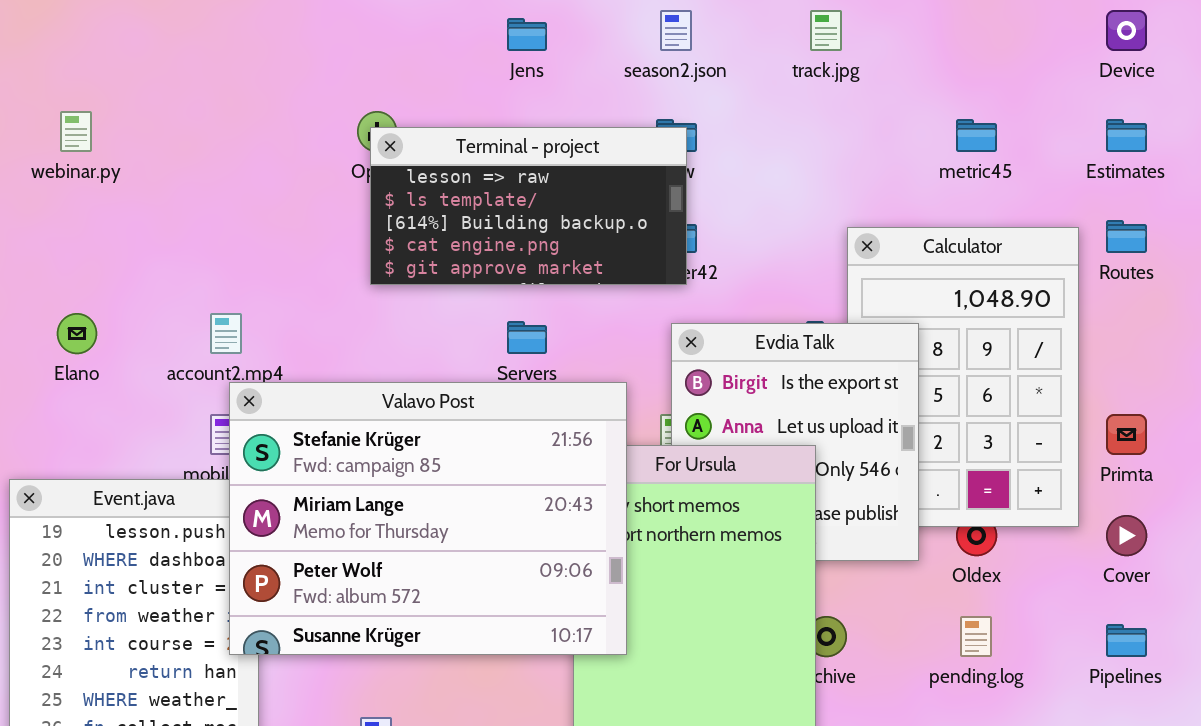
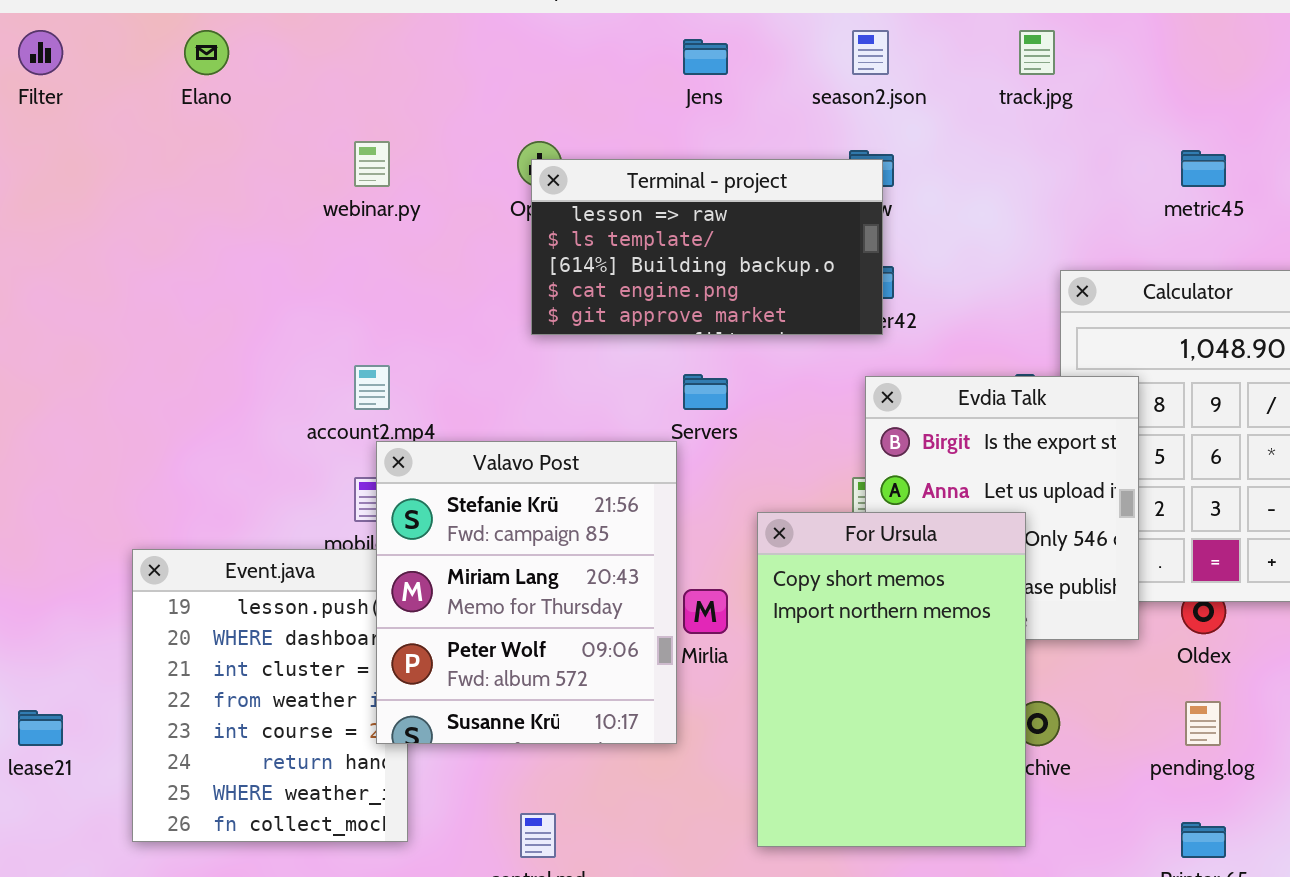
webinar.py: [60,111,92,152] -> [354,141,390,187], moved
Elano: [57,313,97,354] -> [184,30,229,75], moved
Valavo Post: [229,382,627,655] -> [376,441,677,744], resized

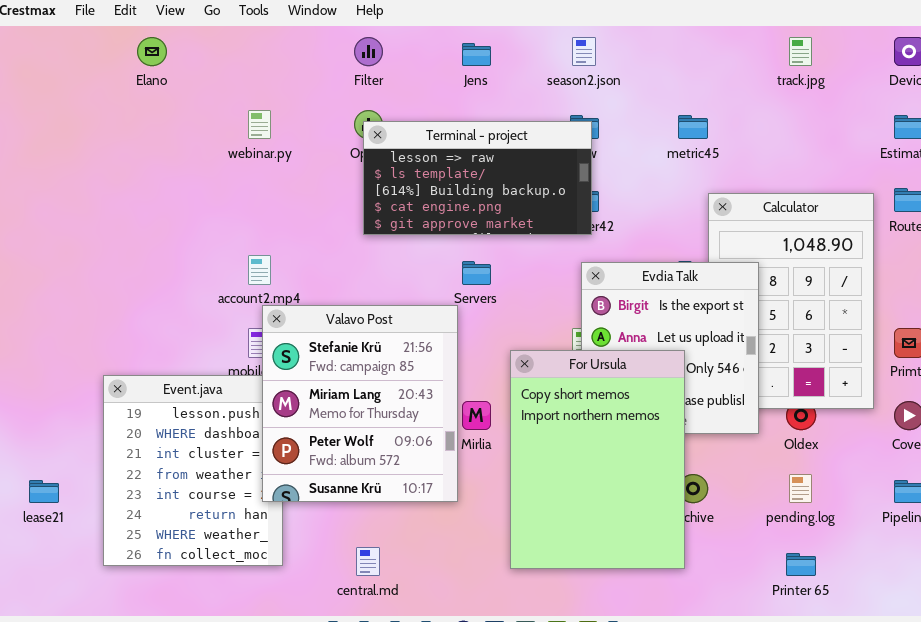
Filter: [18,30,63,75] -> [354,37,383,66], moved
track.jpg: [1019,30,1055,75] -> [789,37,812,66], moved
metric45: [1181,150,1226,187] -> [678,115,708,139], moved

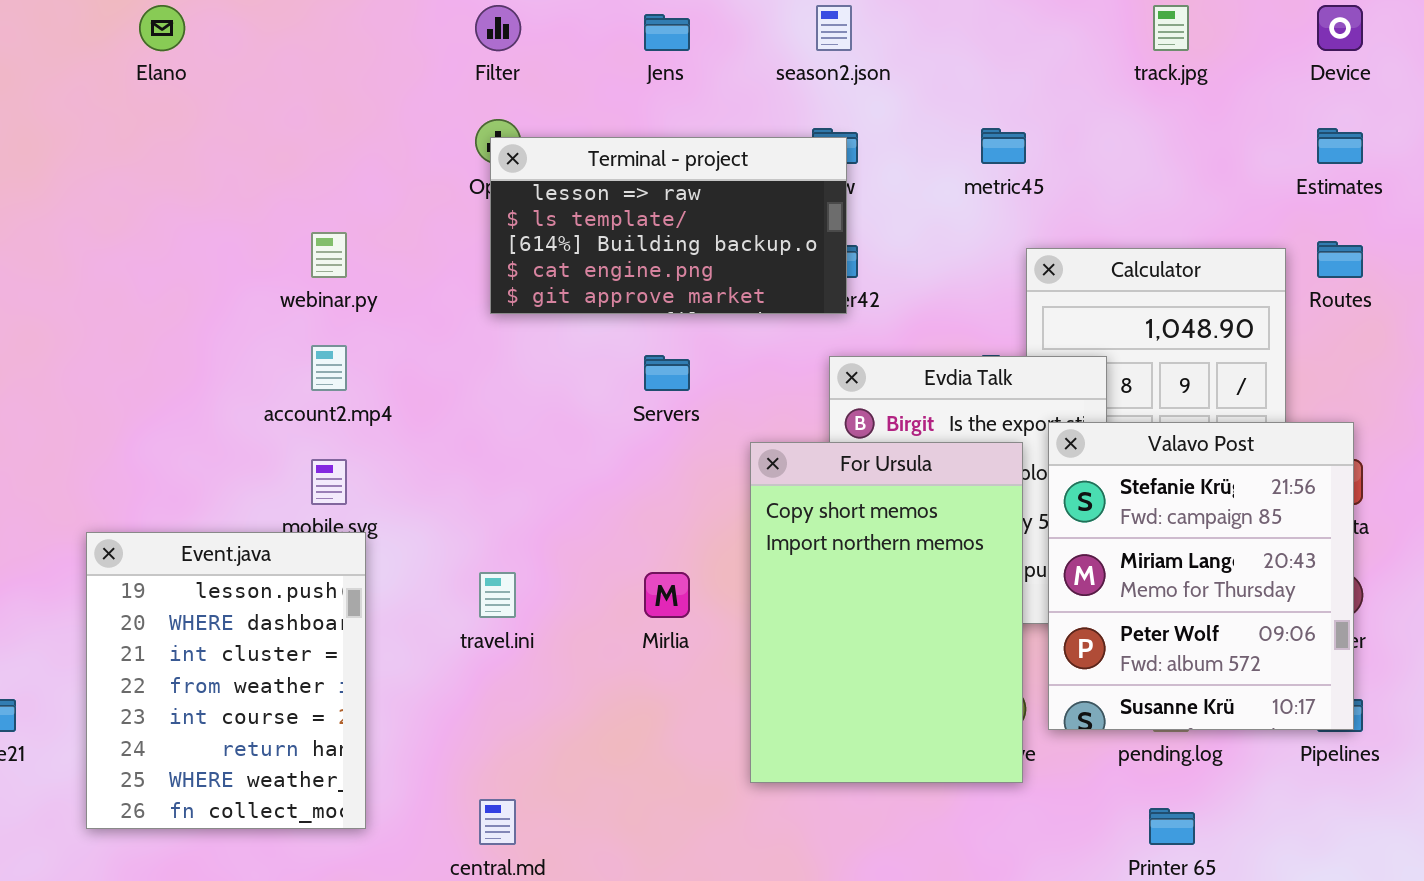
webinar.py: [248,110,271,139] -> [311,232,347,278], moved
Valavo Post: [262,305,458,502] -> [1048,422,1354,730], moved
For Ursula: [510,350,685,569] -> [750,442,1023,783], moved

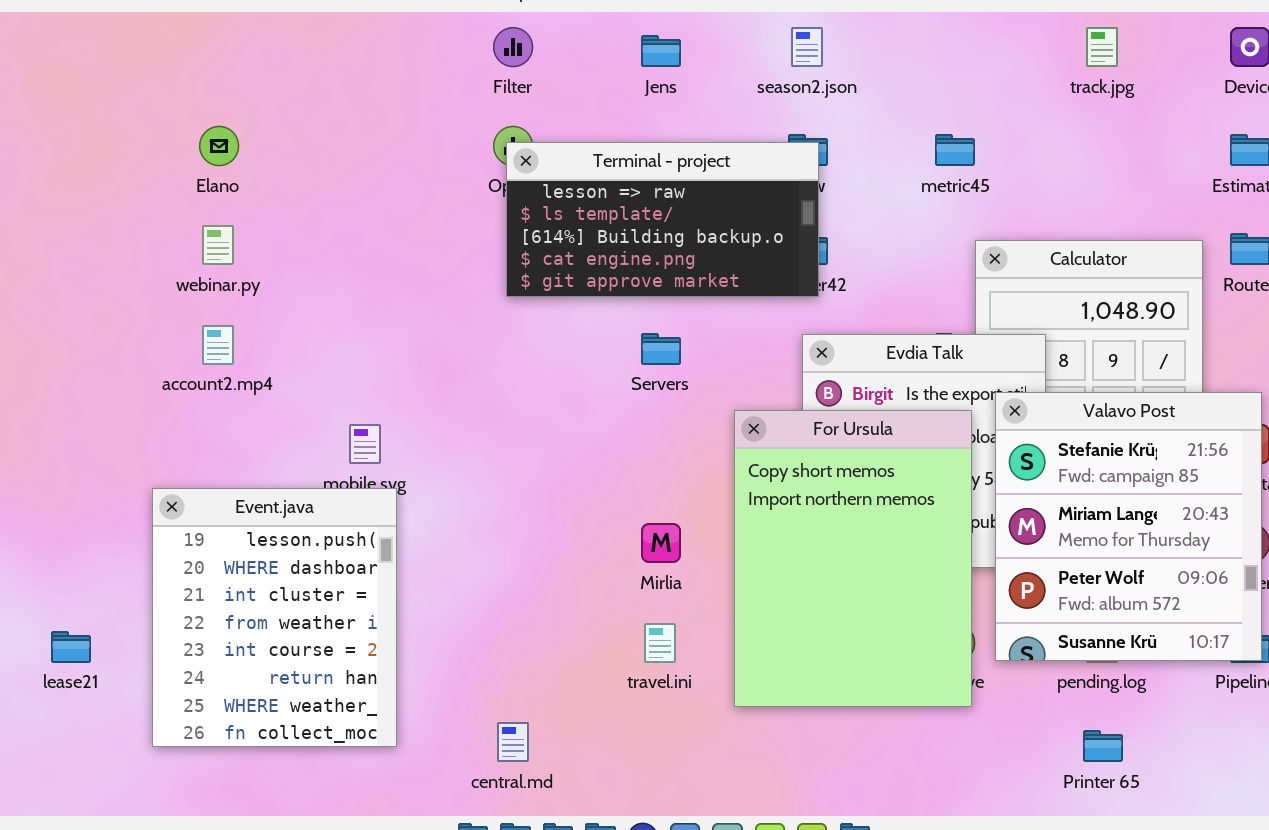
Elano: [139,5,185,51] -> [199,126,239,166], moved
webinar.py: [311,232,347,278] -> [202,225,234,265], moved
account2.mp4: [311,345,347,391] -> [202,325,234,365], moved
travel.ini: [479,572,516,618] -> [644,623,676,663], moved

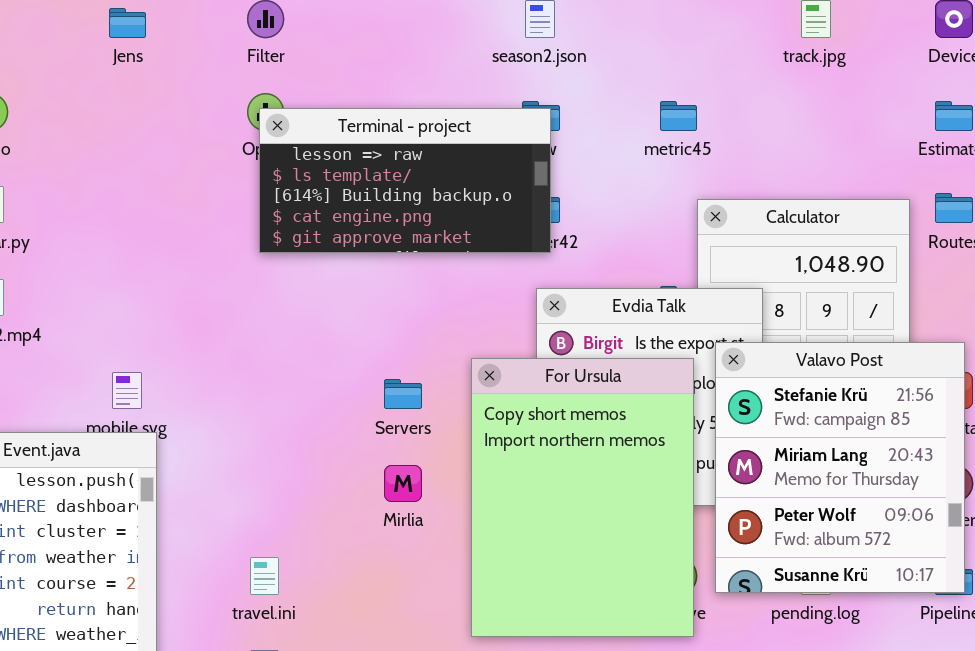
Jens: [641,35,681,67] -> [109,8,146,38], moved
Servers: [641,333,681,365] -> [384,379,422,409], moved
travel.ini: [644,623,676,663] -> [250,557,279,595], moved

